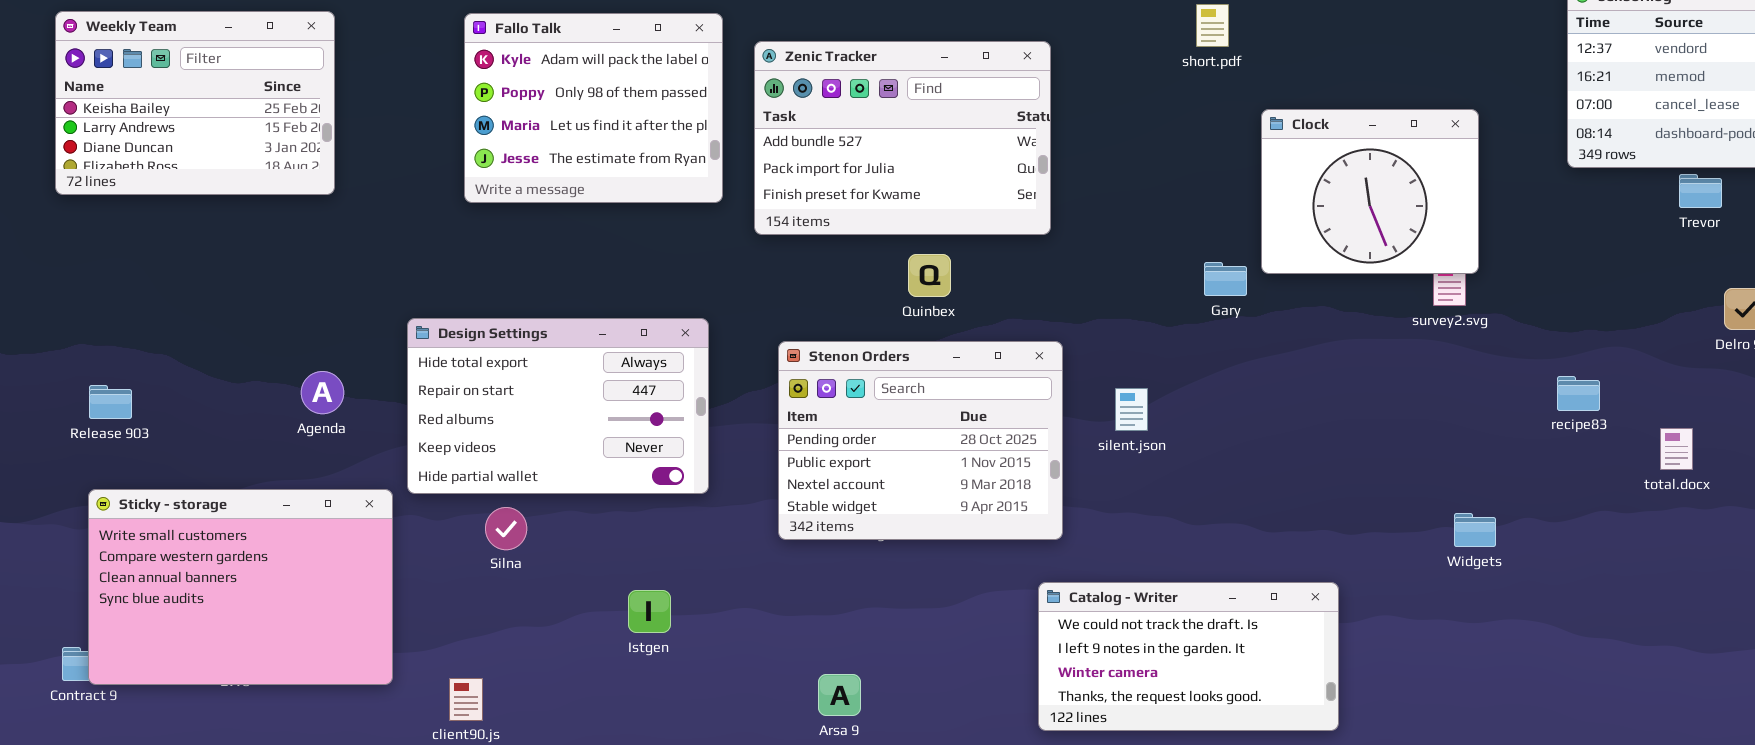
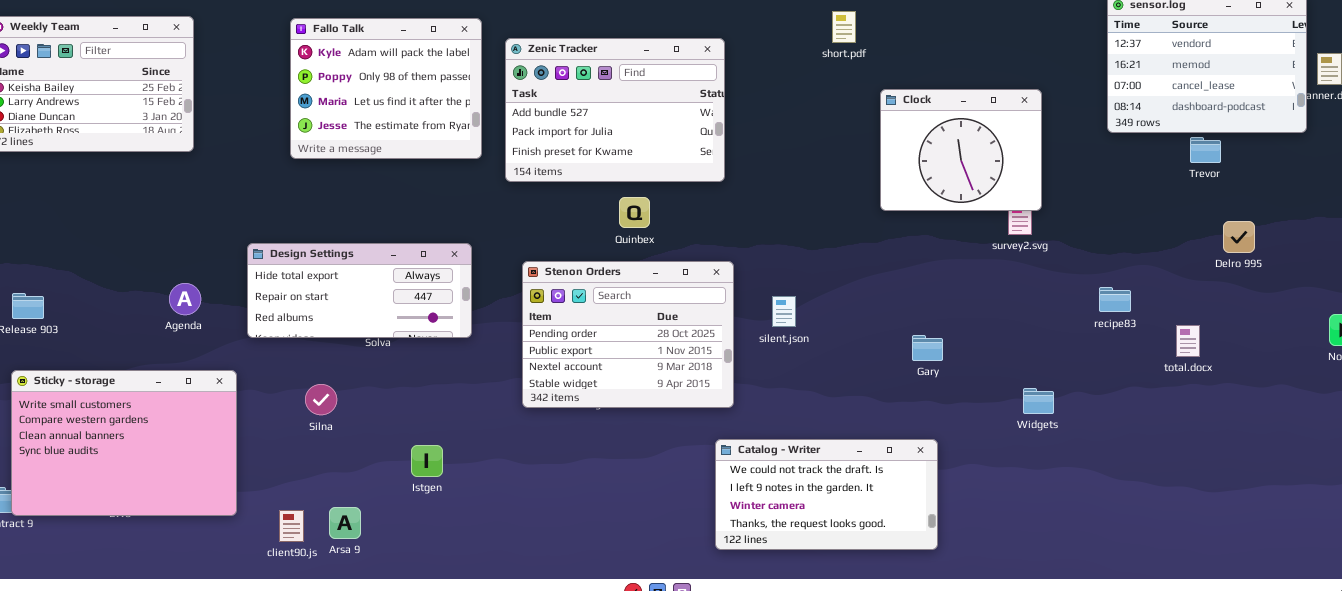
Gary: [1204,262,1247,296] -> [912,335,943,361], moved
Design Settings: [407,318,709,494] -> [247,243,472,338], resized
Arsa 9: [818,674,861,716] -> [329,507,361,539], moved

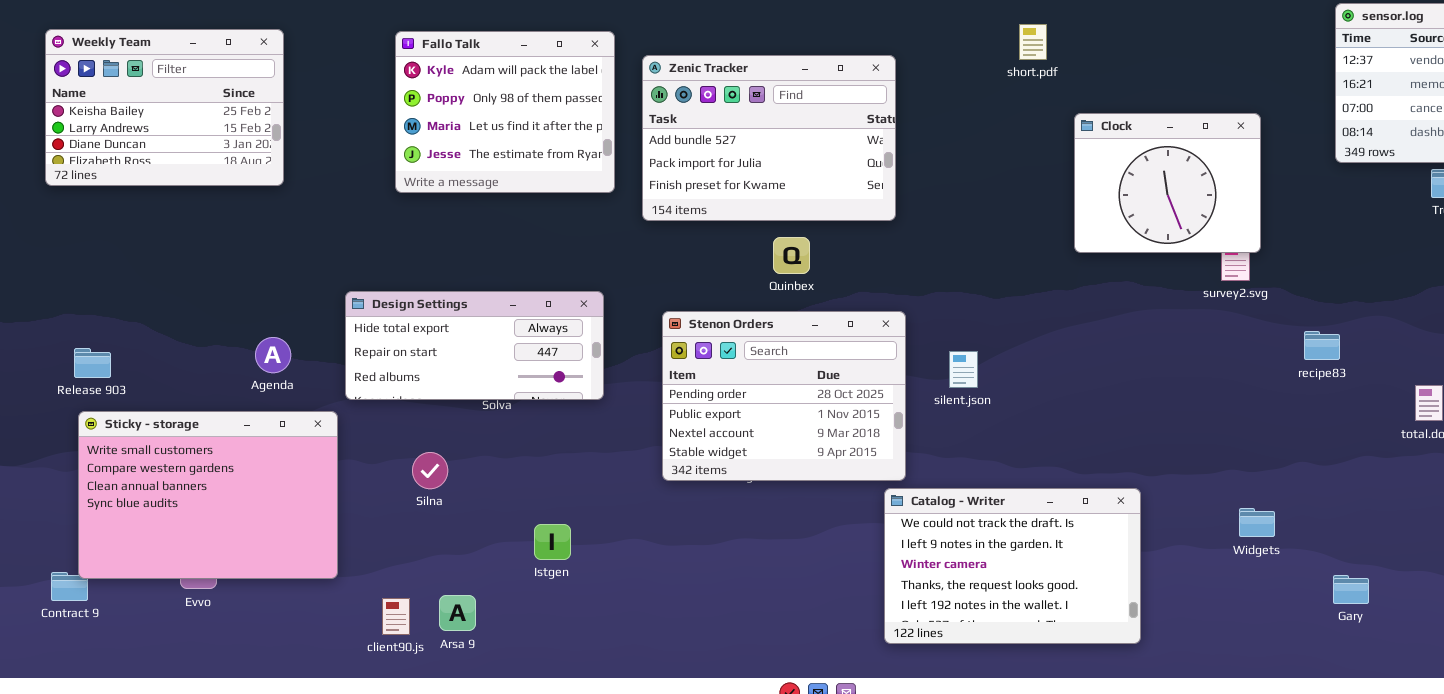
recipe83: [1099,287,1131,312] -> [1304,331,1340,360], moved
Gary: [912,335,943,361] -> [1333,575,1369,604], moved
Sticky - storage: [11,370,237,516] -> [78,411,338,579], moved
Widgets: [1023,388,1054,414] -> [1239,508,1275,537], moved
Catalog - Writer: [715,439,938,550] -> [884,488,1141,644], resized

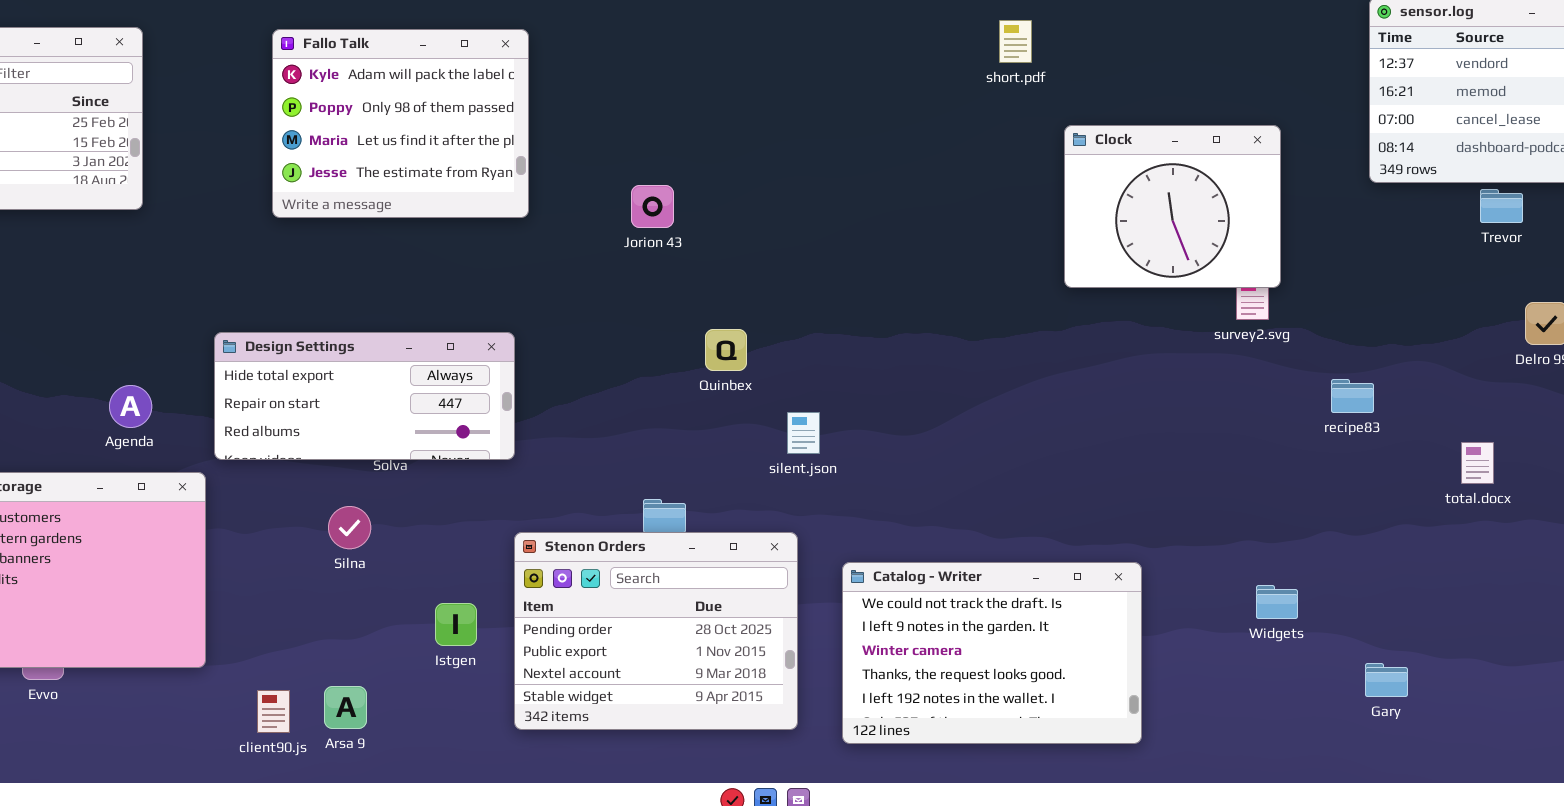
Zenic Tracker: [642,55,896,221] -> none, closed
Quinbex: [773,237,810,274] -> [705,329,747,371], moved
Stenon Orders: [662,311,906,481] -> [514,532,798,730], moved
silent.json: [949,351,978,388] -> [787,412,820,454], moved
Silna: [412,452,448,489] -> [328,506,371,549], moved

